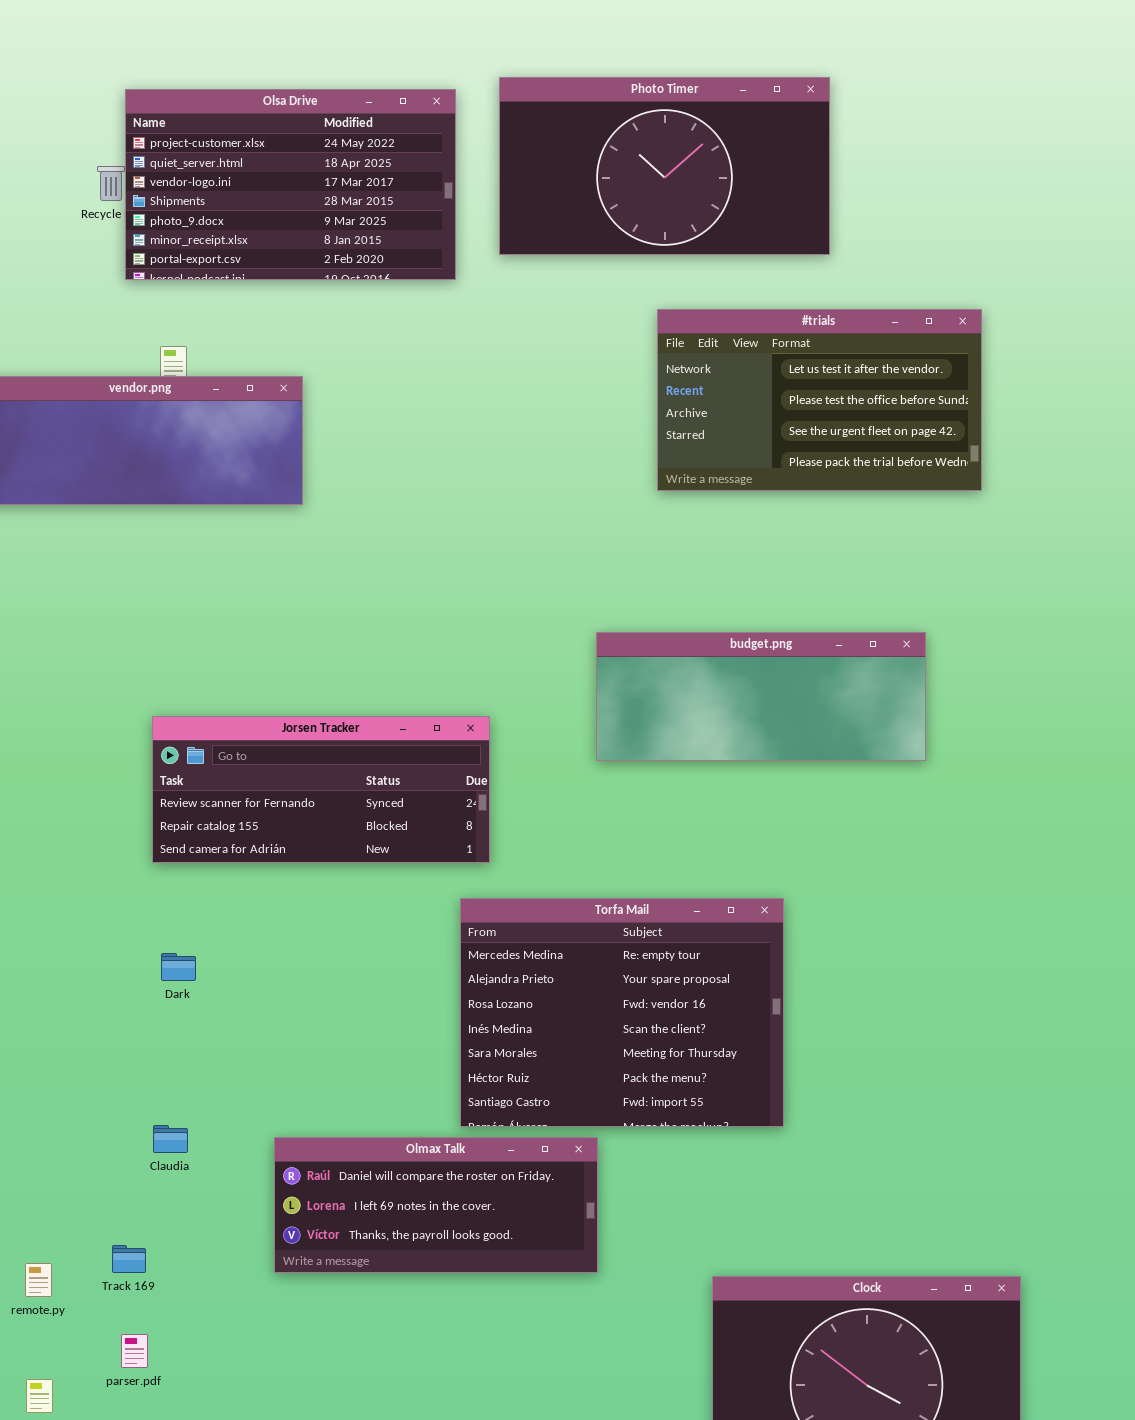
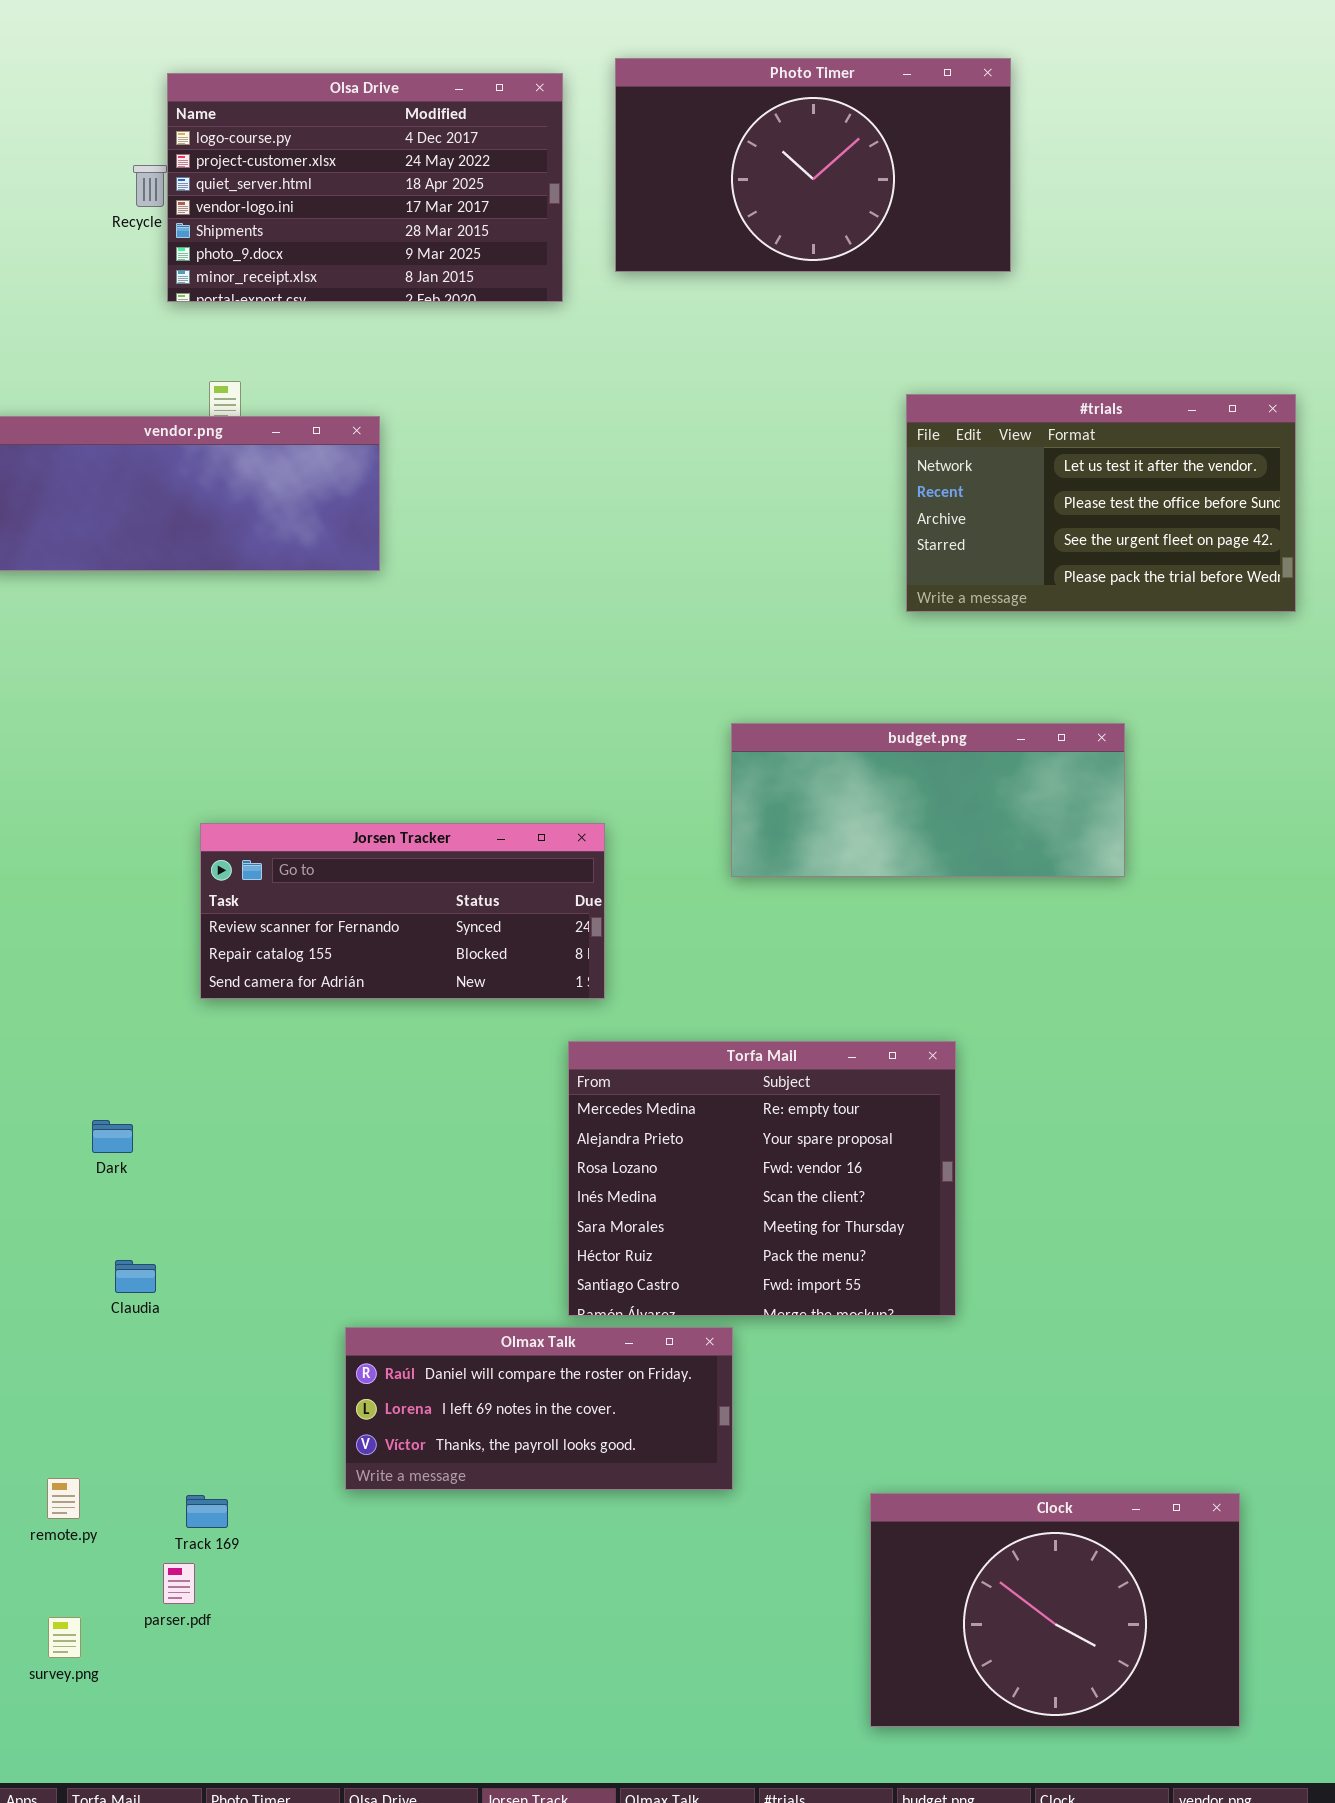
Olsa Drive: [125,89,456,280] -> [167,73,563,302], scrolled up 1 row
#trials: [657,309,982,491] -> [906,394,1296,612], moved
Dark: [161,953,196,981] -> [92,1120,133,1153], moved
Claudia: [153,1125,188,1153] -> [115,1260,156,1293], moved
Track 169: [112,1245,146,1273] -> [186,1495,228,1528], moved

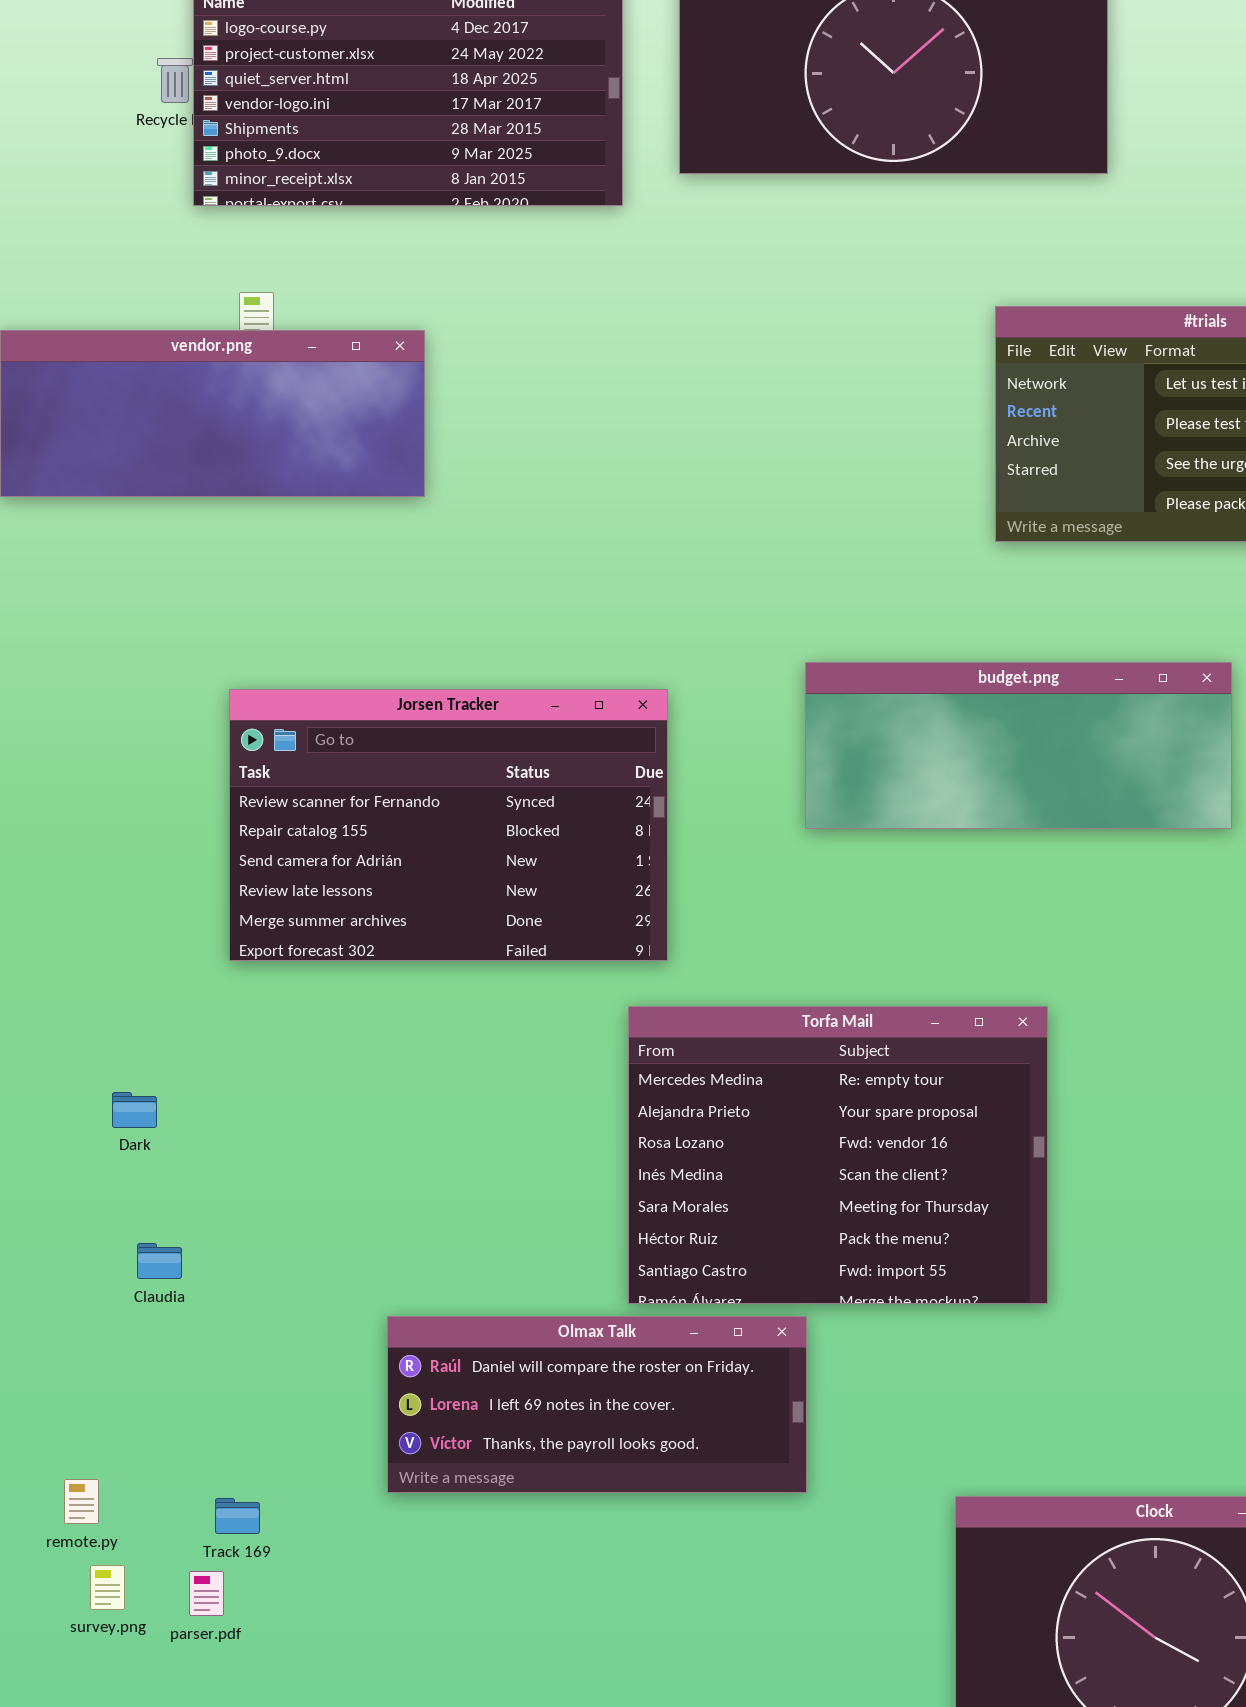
Jorsen Tracker: [200,823,605,999] -> [229,689,668,961], resized
survey.png: [48,1617,81,1658] -> [90,1565,125,1610], moved

